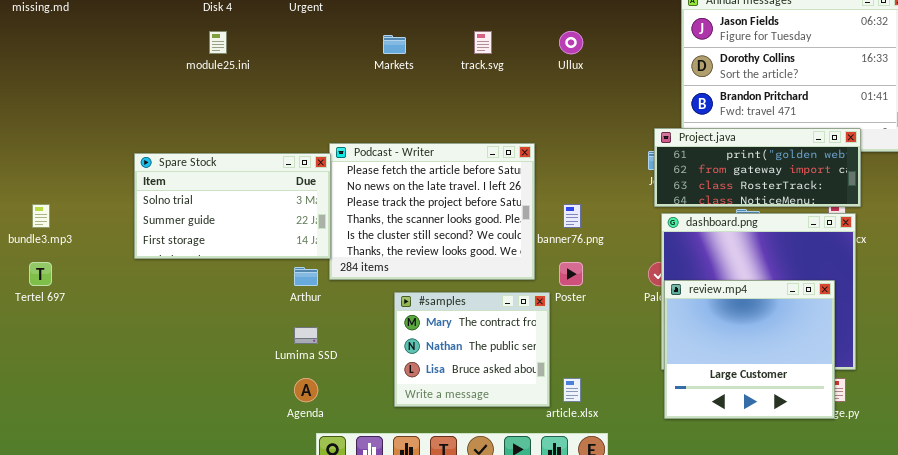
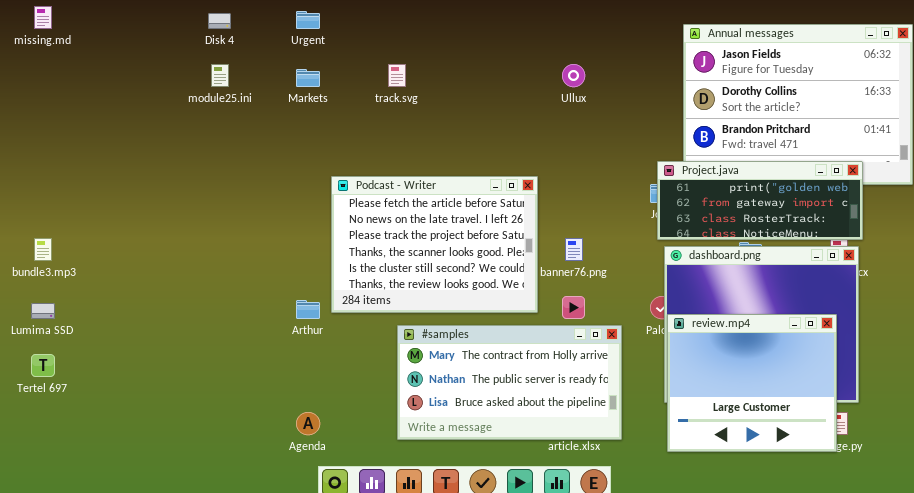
track.svg: [474,31,492,54] -> [388,64,406,87], moved
Markets: [383,35,406,54] -> [296,69,320,87], moved
Spare Stock: [134,153,331,259] -> none, closed
Tertel 697: [29,262,52,286] -> [31,354,55,377], moved
#samples: [394,292,550,407] -> [397,325,622,440], resized
Lumima SSD: [294,327,318,344] -> [31,303,55,319], moved

